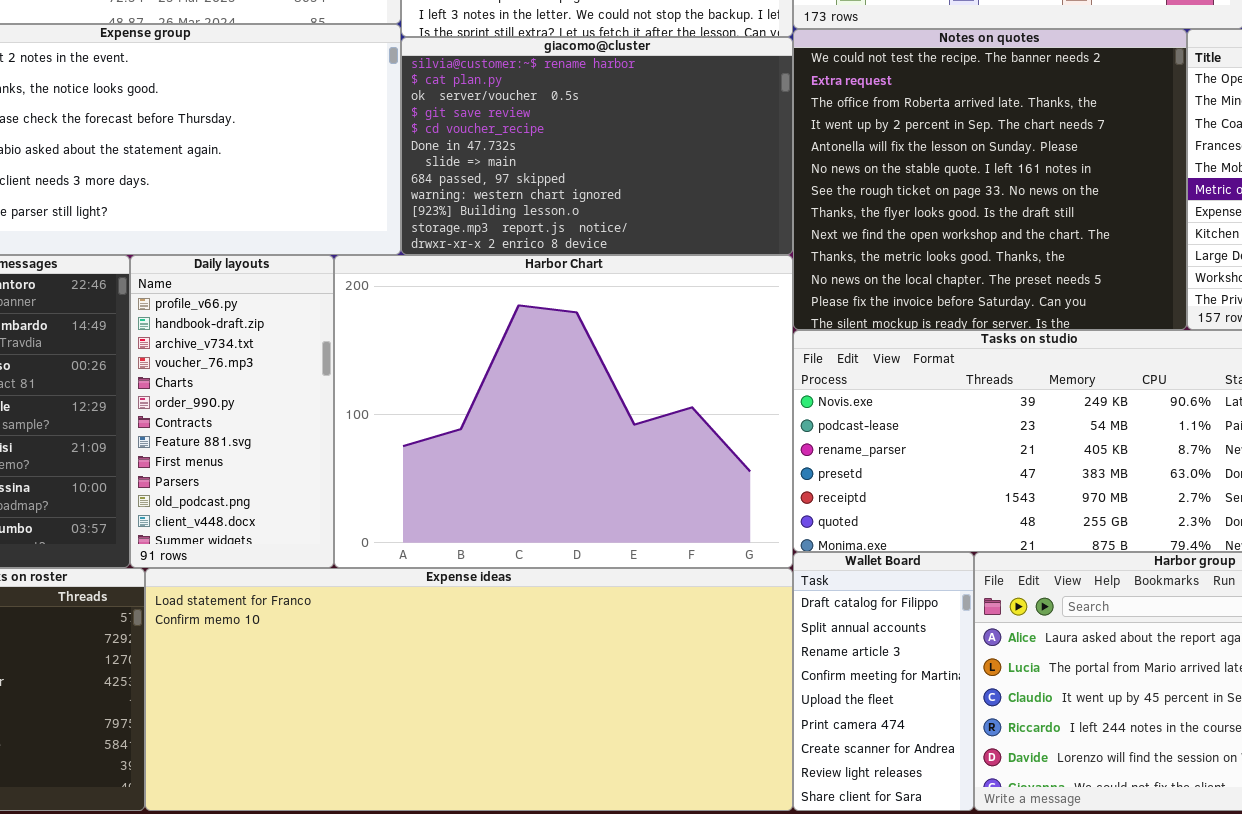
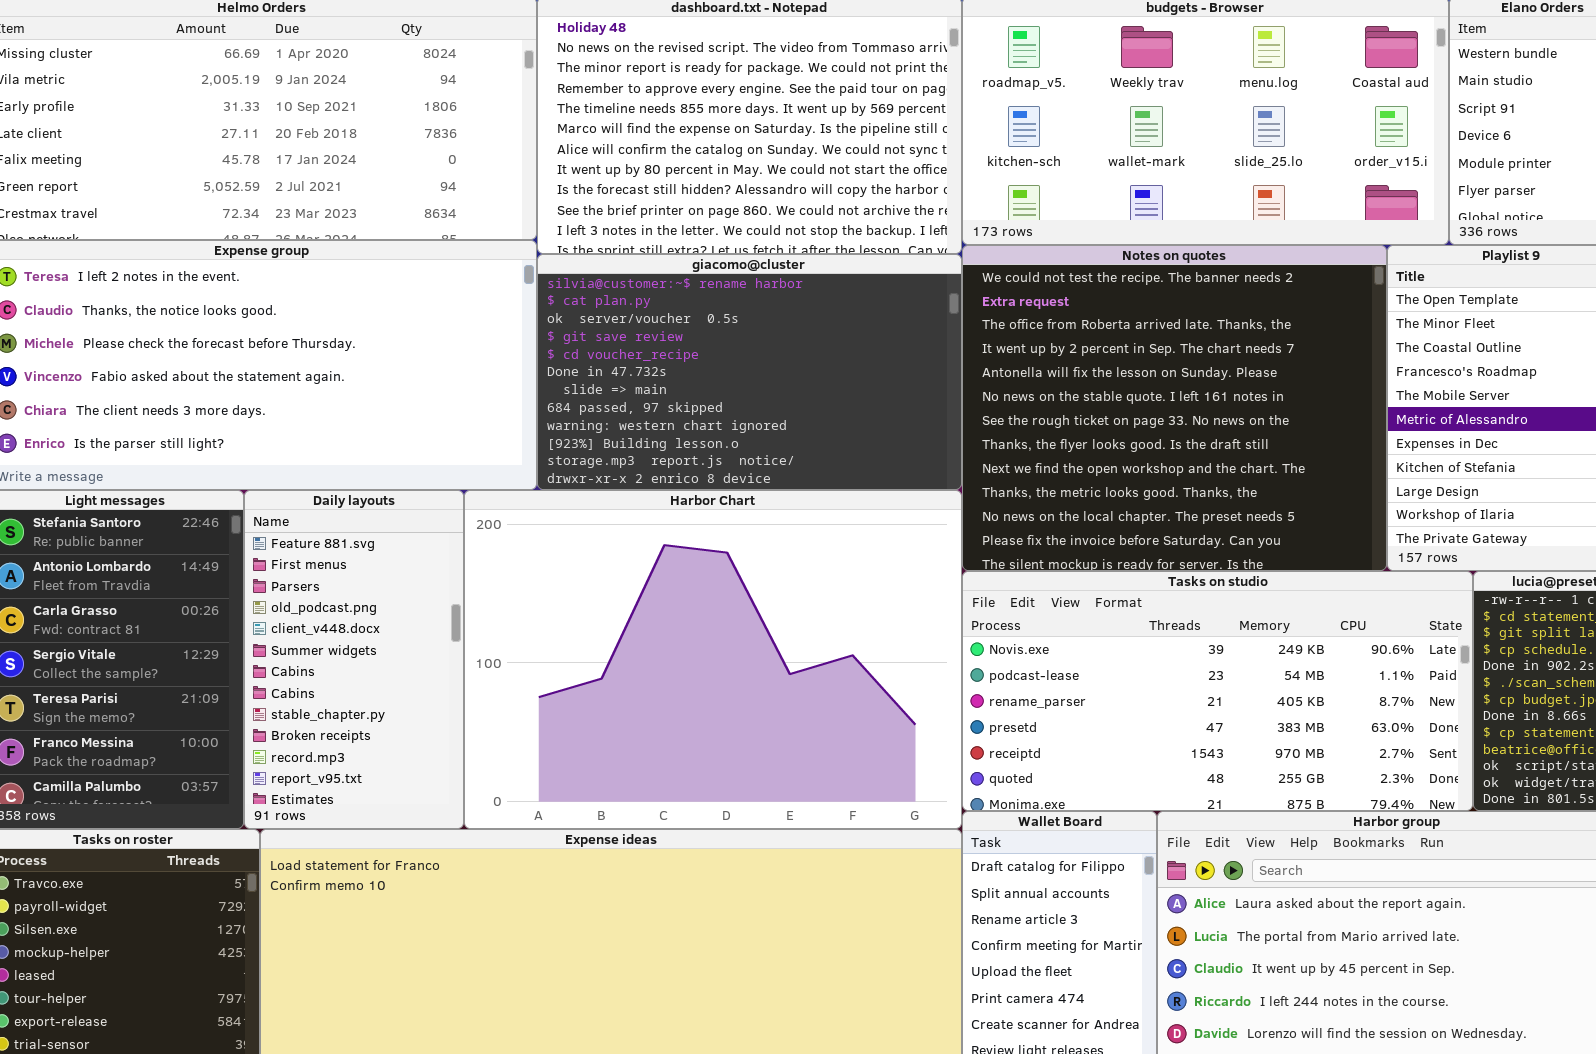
Daily layouts: [130,255,334,568] -> [244,490,464,829], scrolled down 7 rows

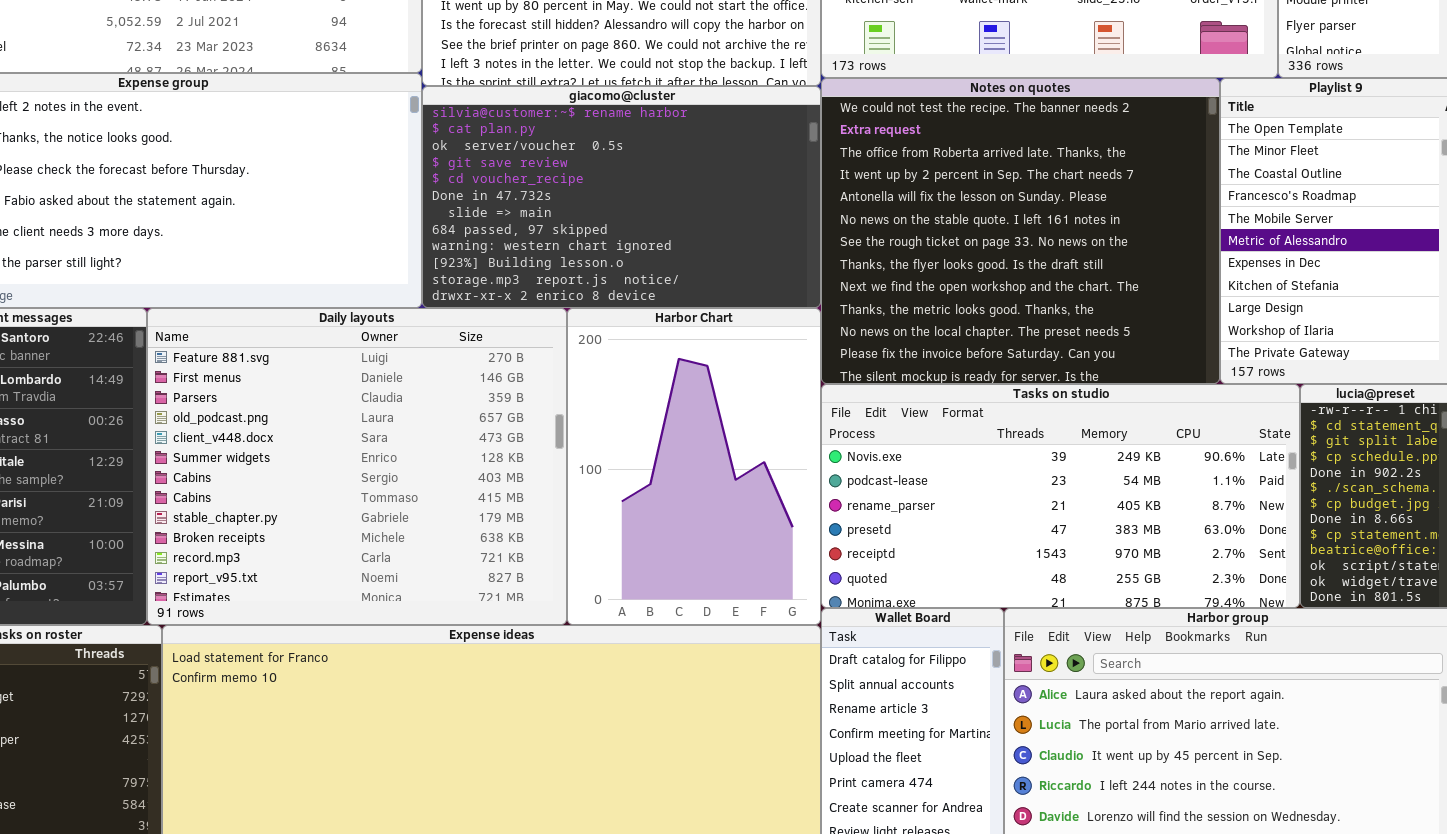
Daily layouts: [244,490,464,829] -> [147,308,567,625], resized
Harbor Chart: [464,490,962,829] -> [567,308,821,625], resized

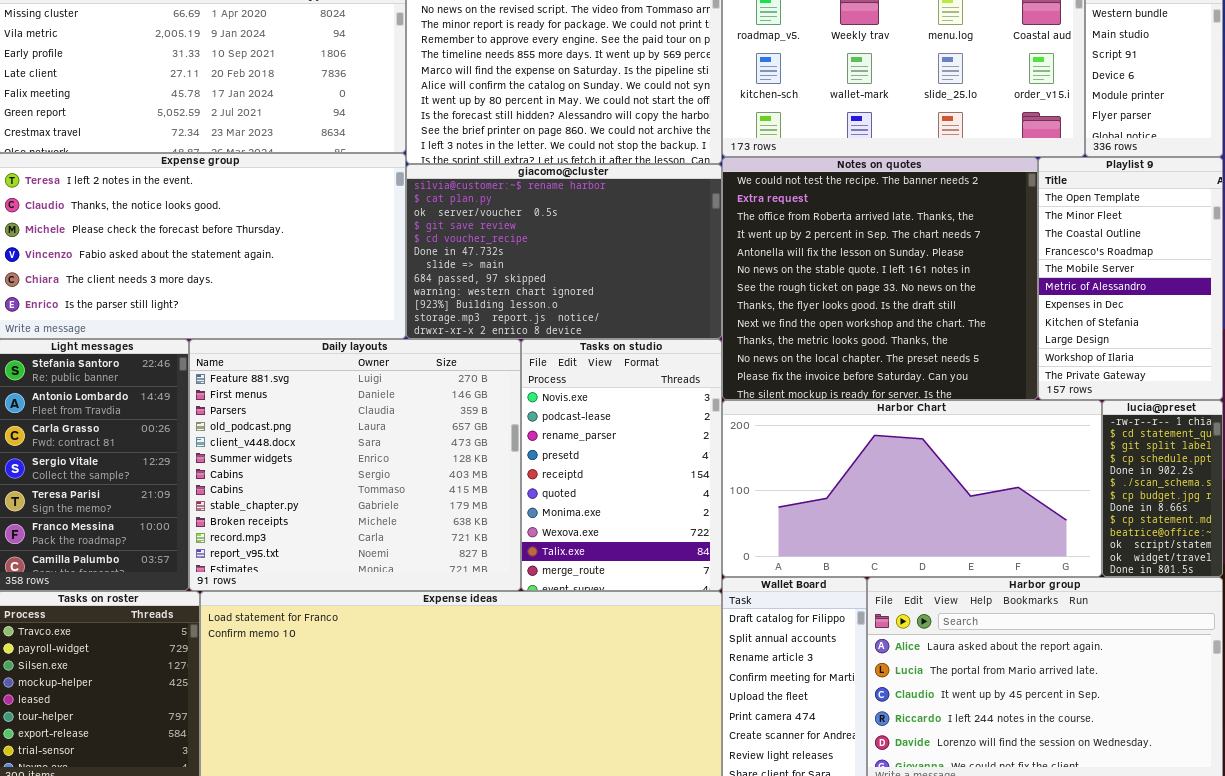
Harbor Chart: [567,308,821,625] -> [722,400,1102,577], moved, resized
Tasks on studio: [821,384,1300,608] -> [521,339,722,591], moved, resized

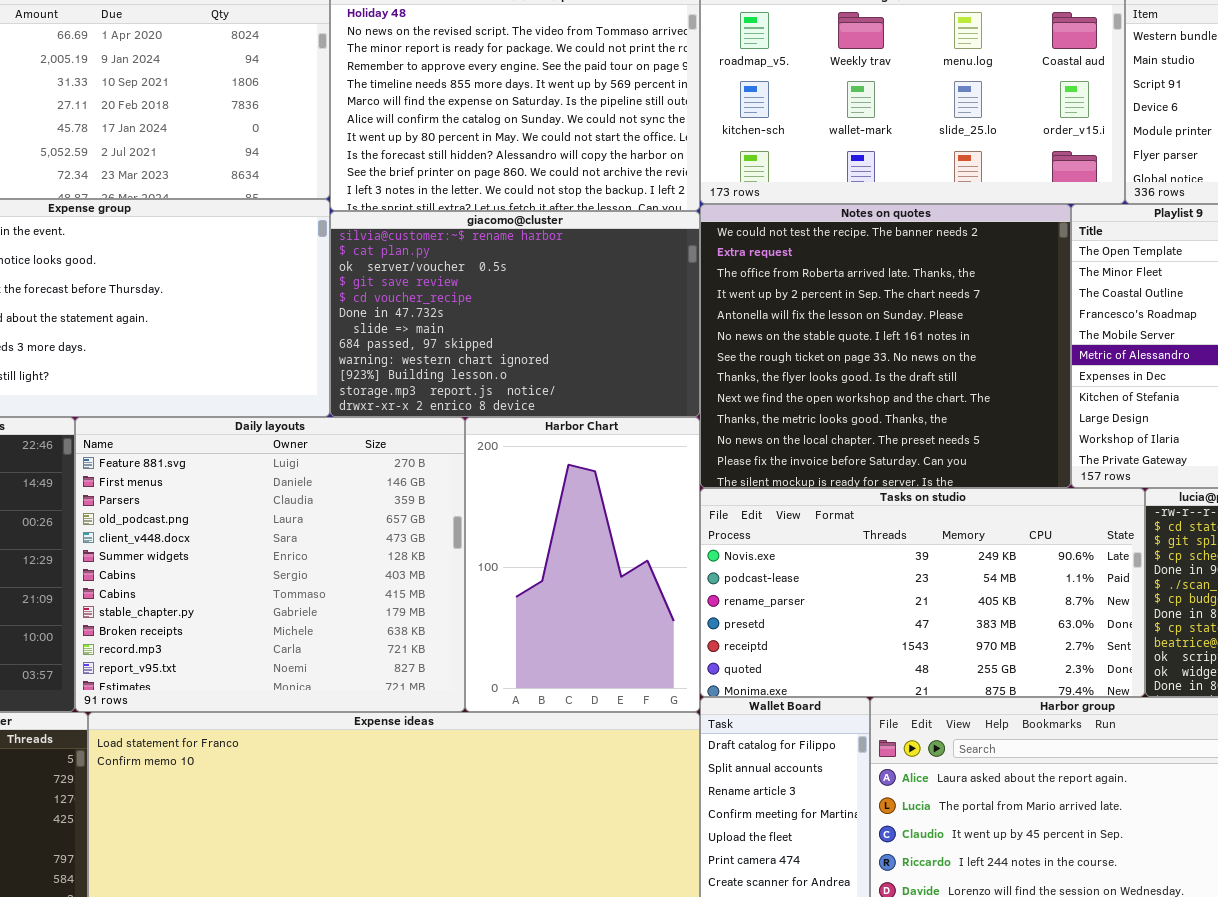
Tasks on studio: [521,339,722,591] -> [700,488,1145,697], moved, resized
Harbor Chart: [722,400,1102,577] -> [465,417,700,712], moved, resized

